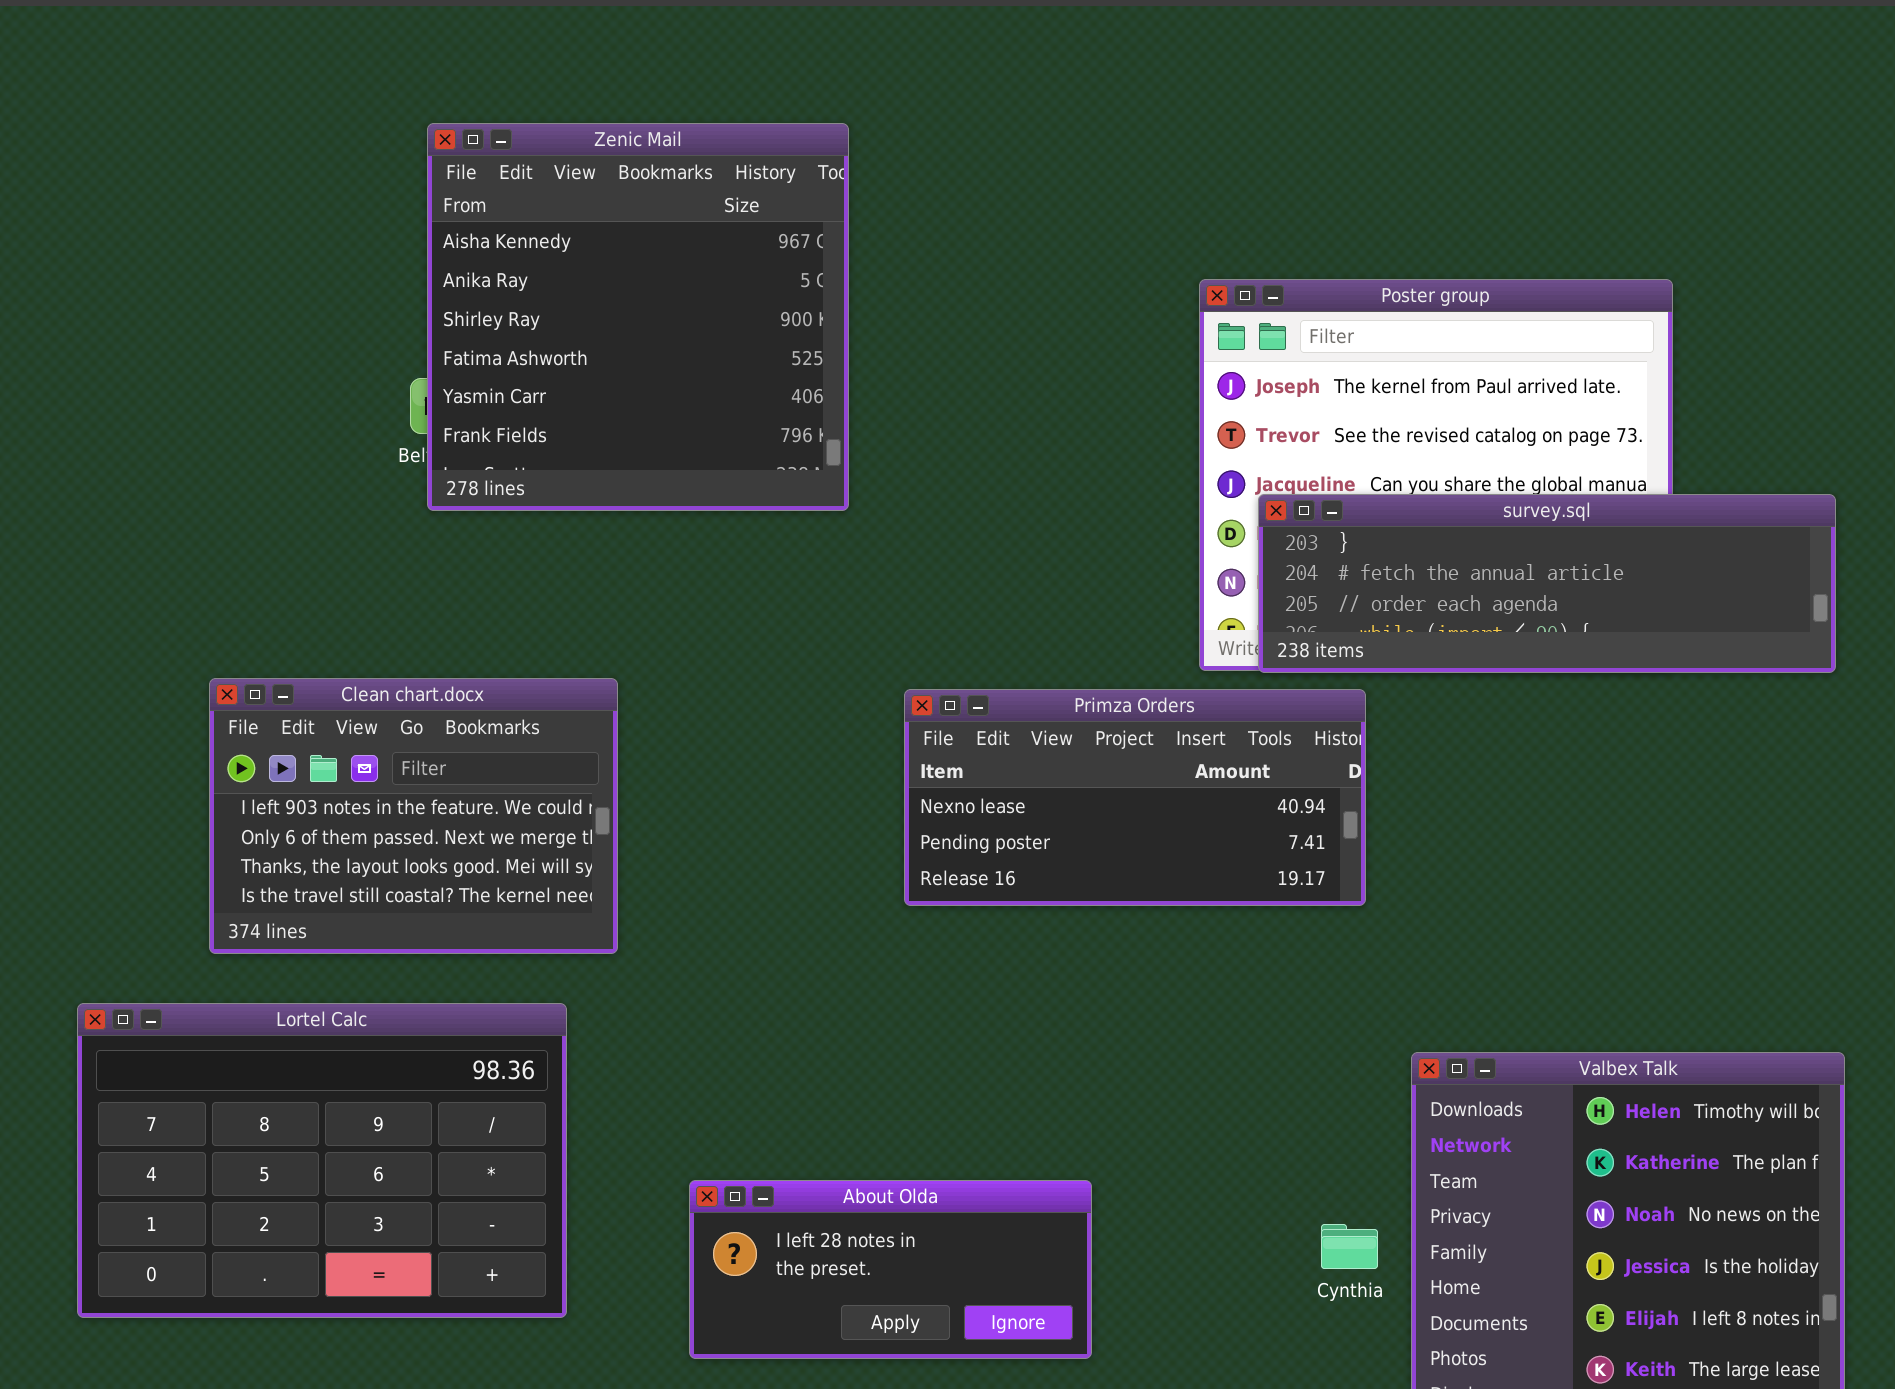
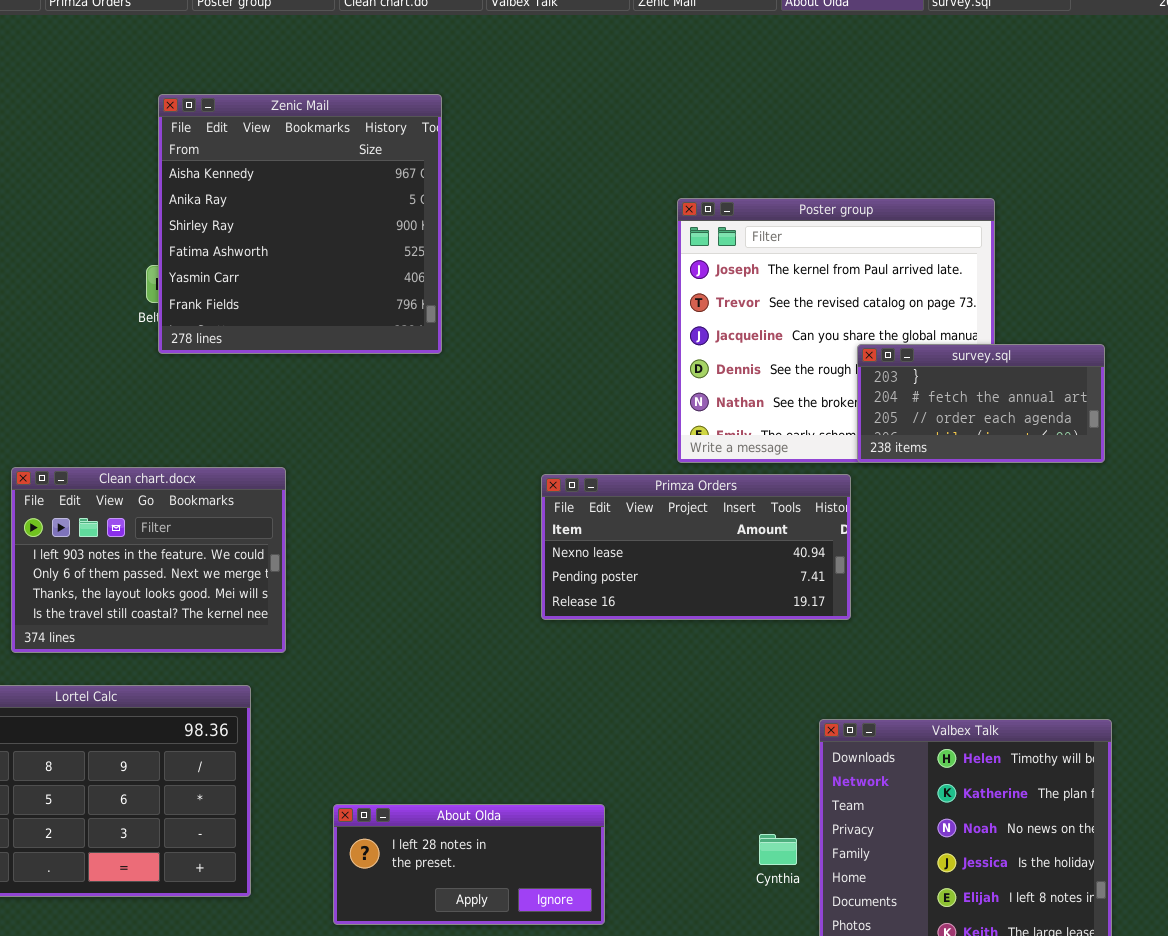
survey.sql: [1258,494,1836,673] -> [857,344,1105,463], resized
Primza Orders: [904,689,1366,906] -> [541,474,851,620], moved

